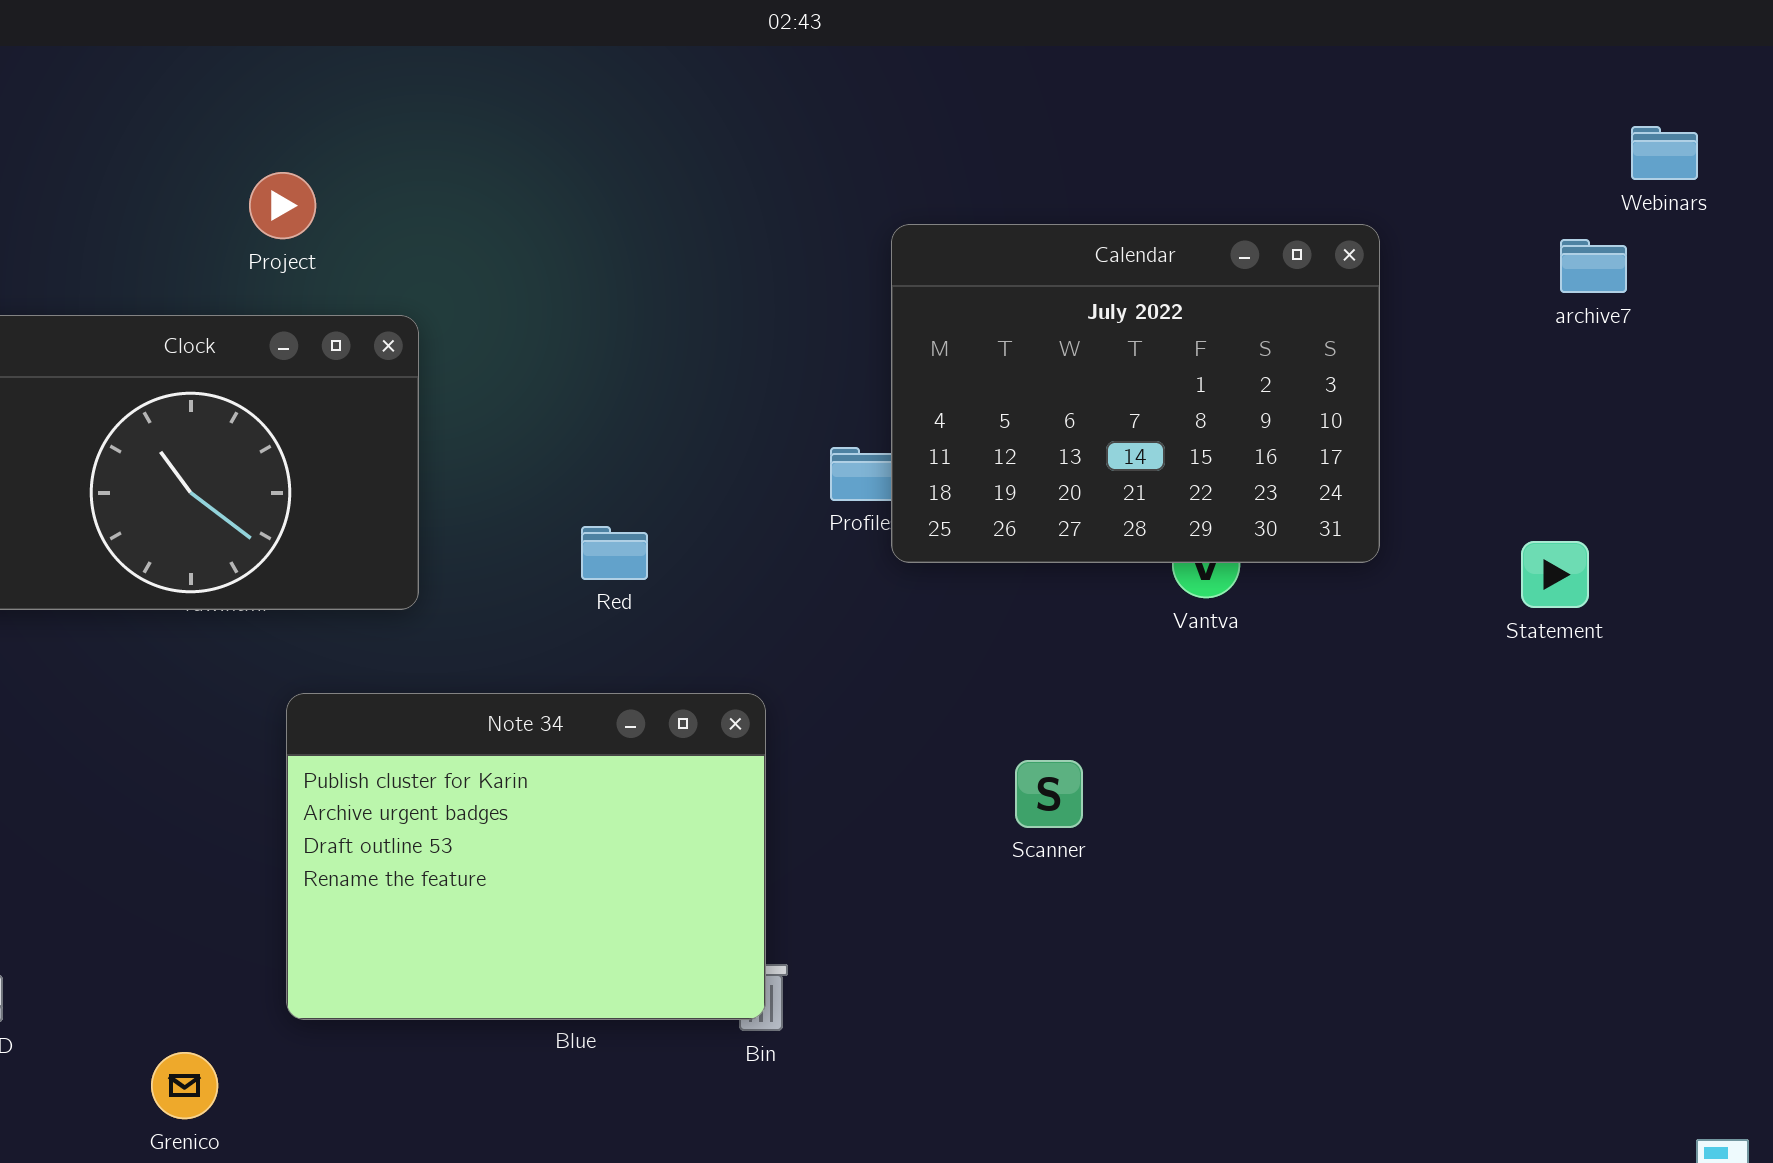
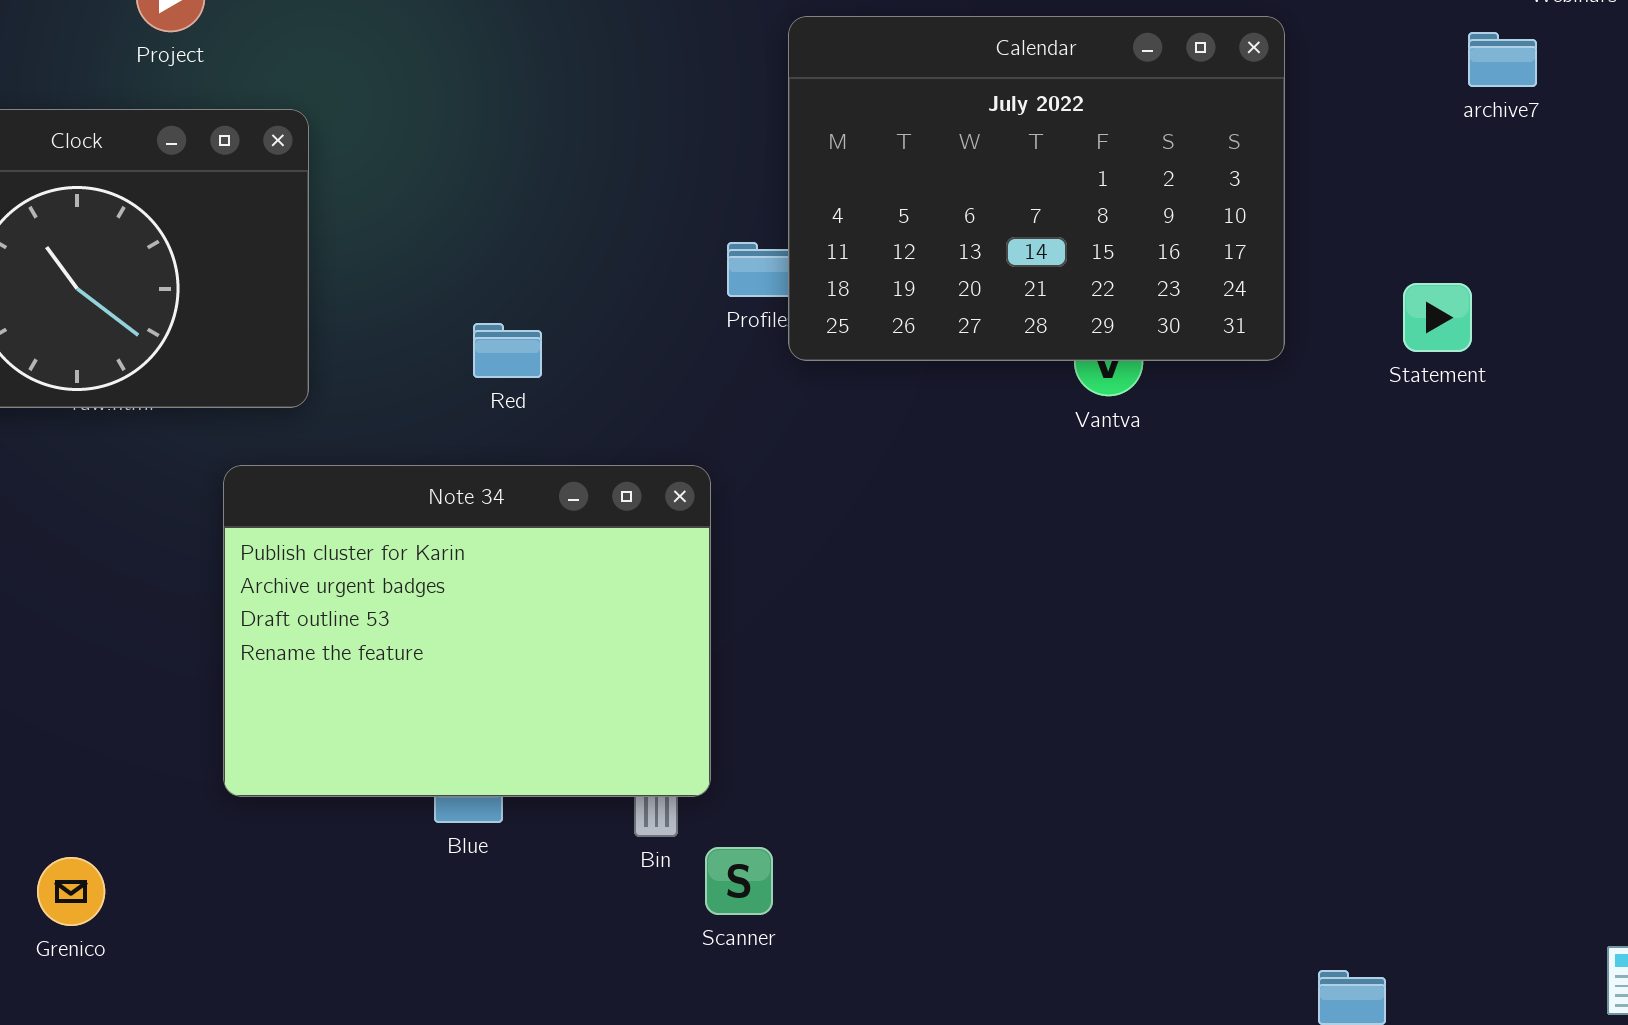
Statement: [1521,541,1589,608] -> [1403,283,1472,352], moved
Note 34: [286,693,766,1020] -> [223,465,711,797], moved
Scanner: [1015,760,1083,828] -> [705,847,773,915], moved

